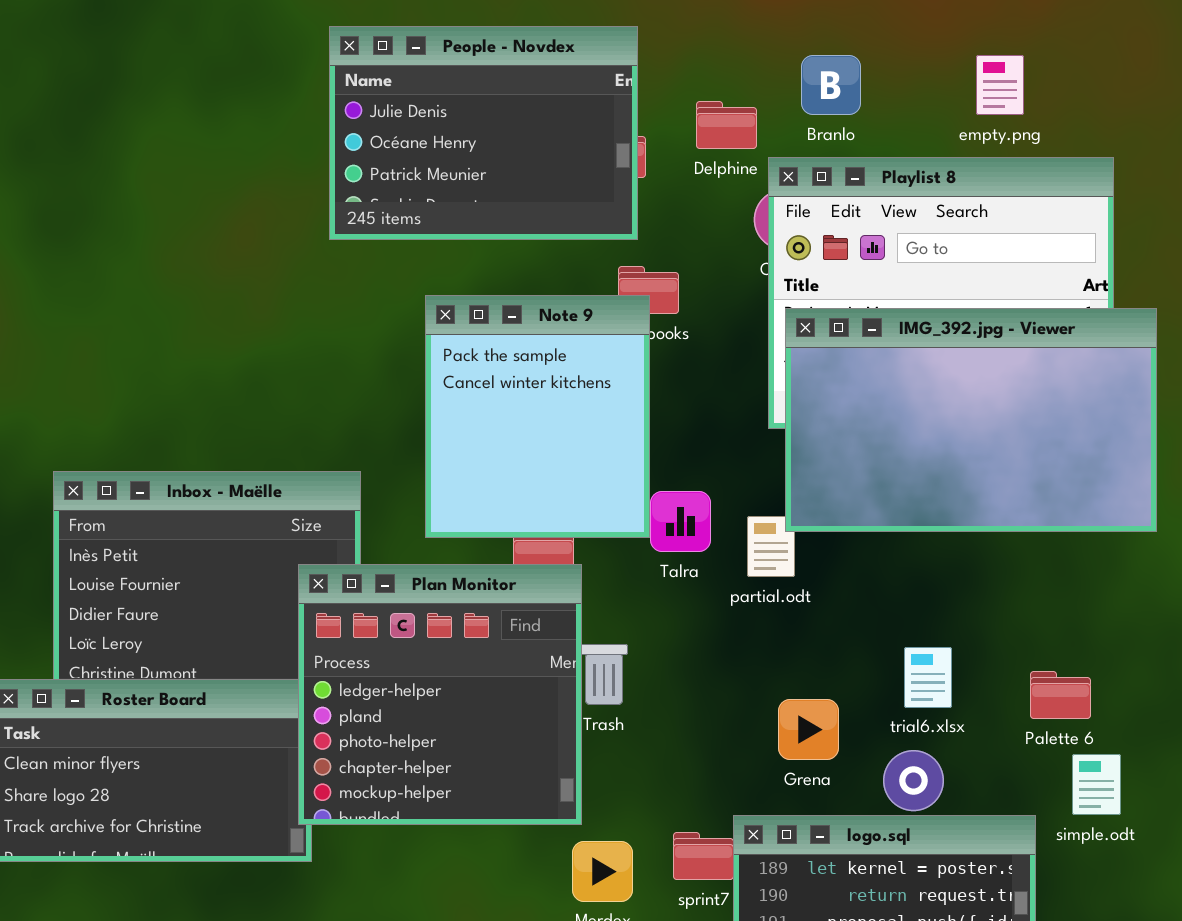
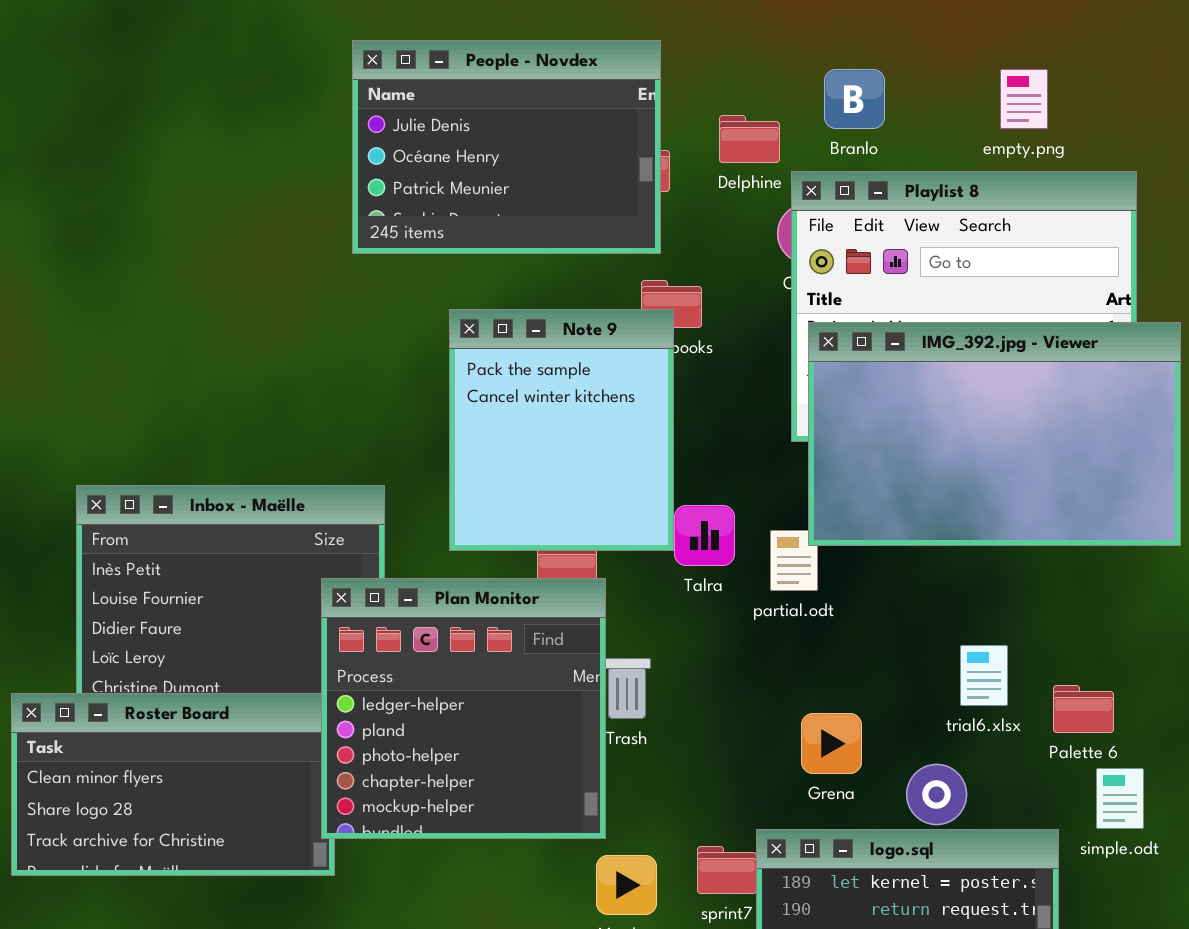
trial6.xlsx: [904,647,952,708] -> [960,645,1008,706], moved

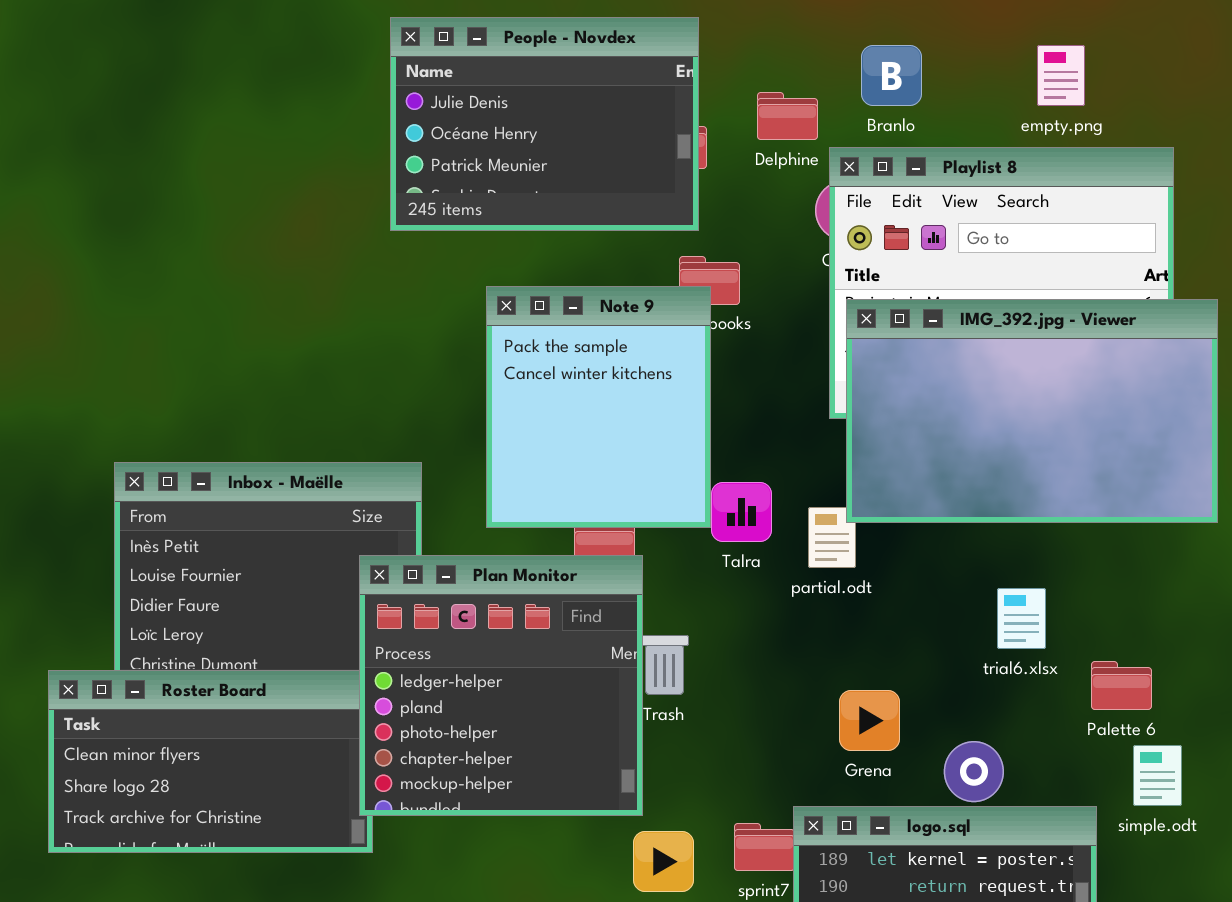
trial6.xlsx: [960,645,1008,706] -> [997,588,1046,649], moved

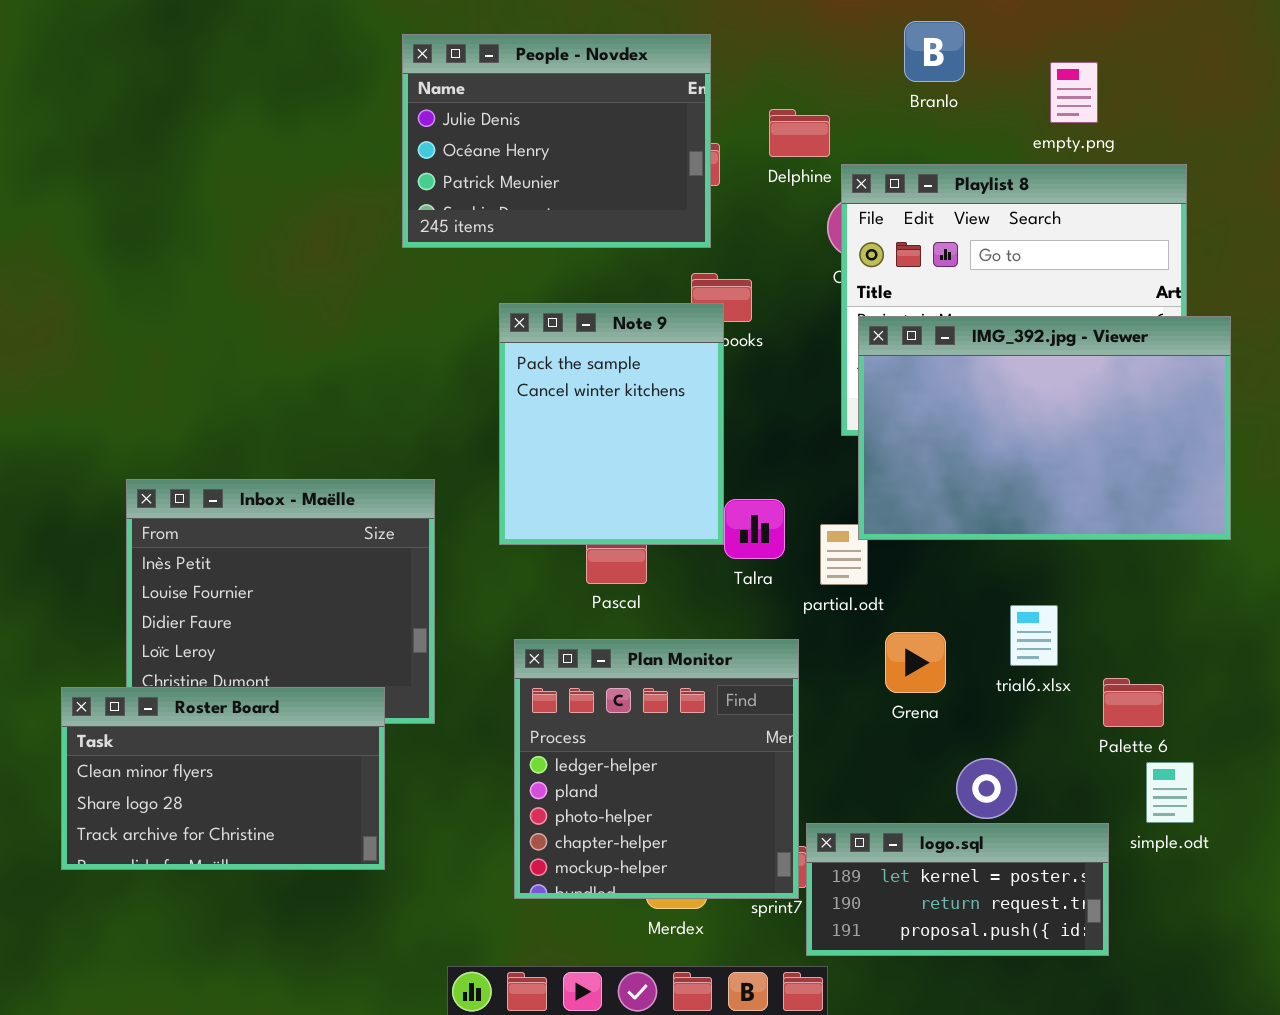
Branlo: [861,45,922,106] -> [904,21,965,82], moved
Plan Monitor: [359,555,643,816] -> [514,639,799,899], moved
Grena: [839,690,900,751] -> [885,632,946,693], moved

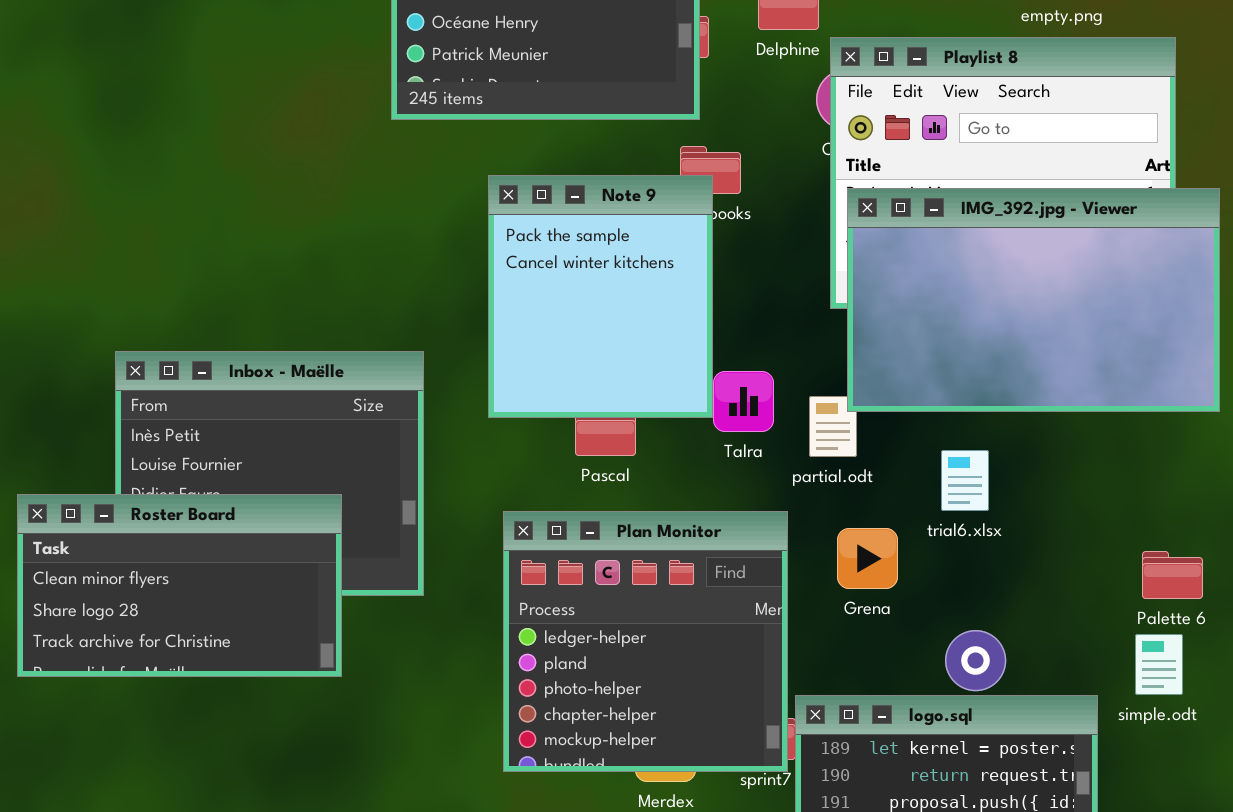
trial6.xlsx: [1010,605,1058,666] -> [941,450,989,511], moved
Grena: [885,632,946,693] -> [837,528,898,589], moved
Palette 6: [1103,678,1164,727] -> [1142,551,1203,599], moved
Roster Board: [61,687,385,870] -> [17,494,342,677], moved

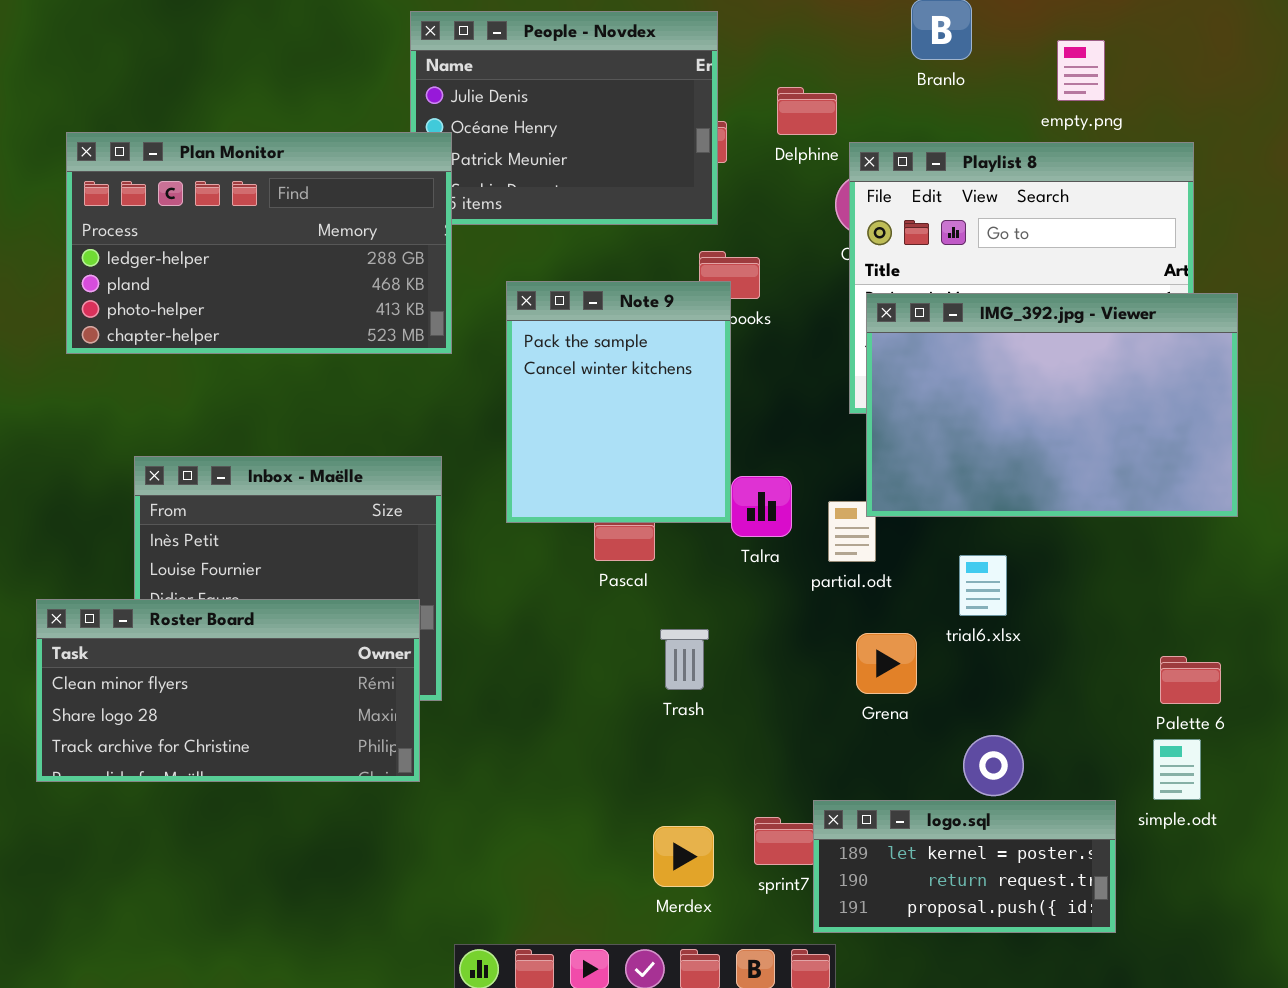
Roster Board: [17,494,342,677] -> [36,599,420,782], resized
Plan Monitor: [503,511,788,772] -> [66,132,452,354], moved, resized

